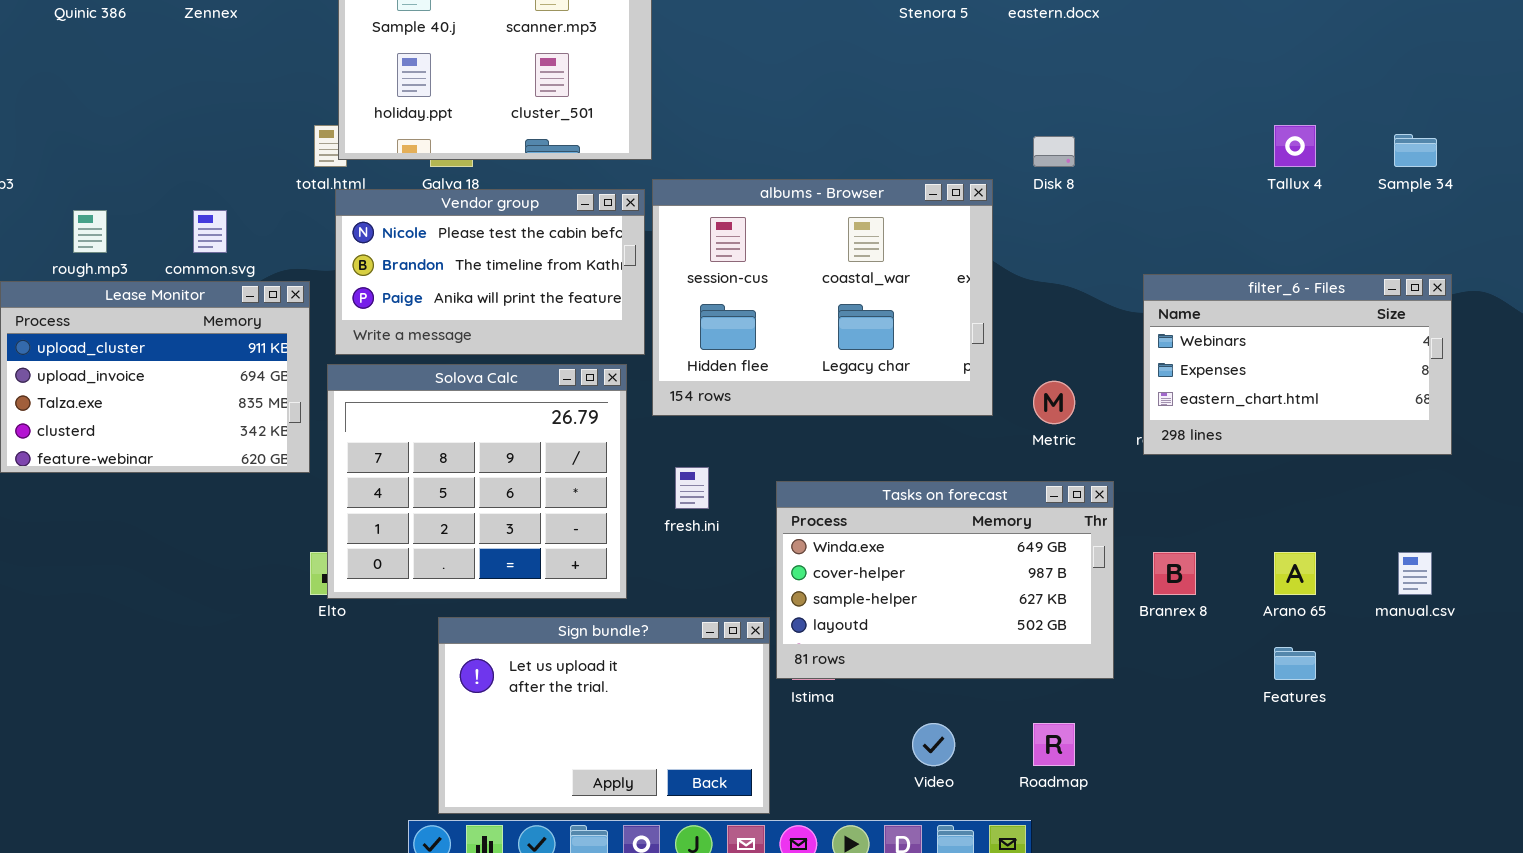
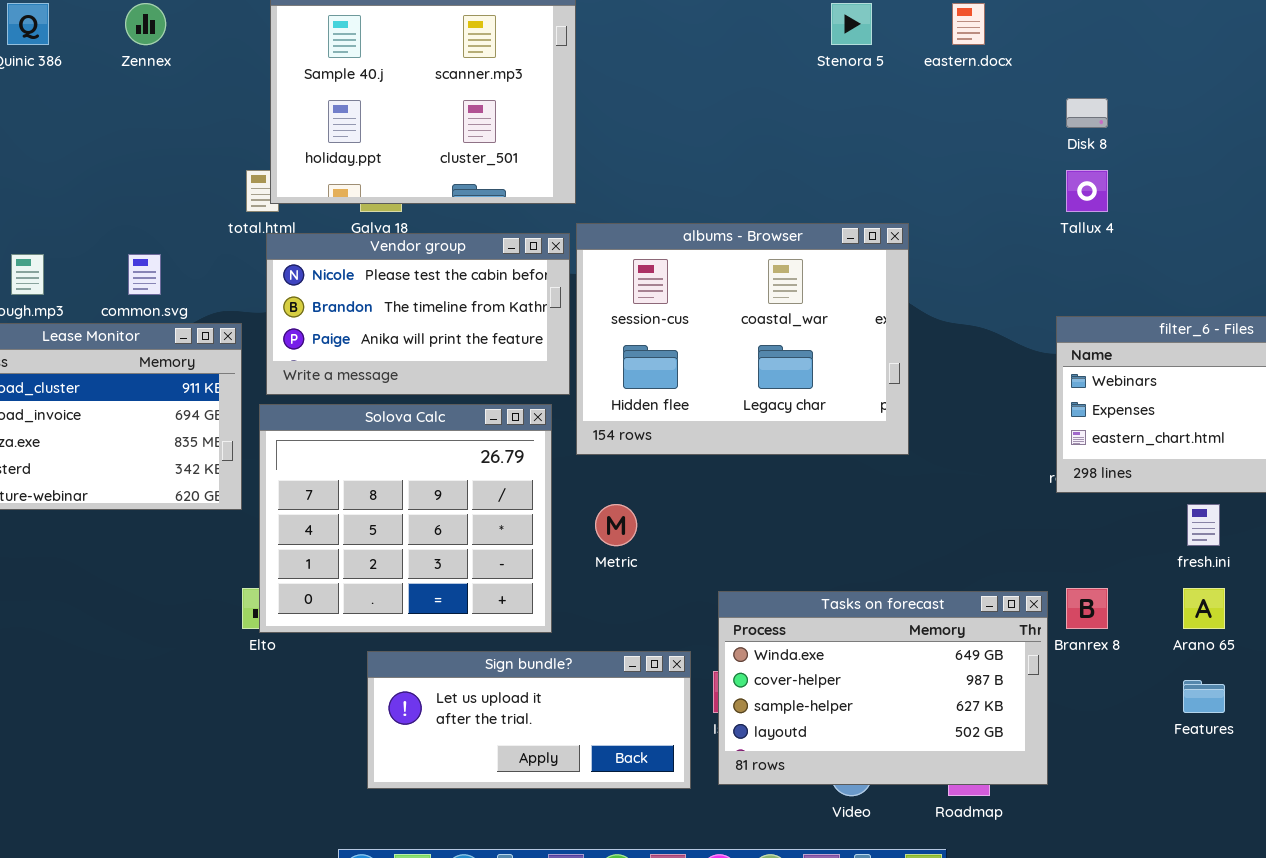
Tallux 4: [1274,125,1316,167] -> [1066,170,1108,212], moved
Disk 8: [1033,136,1075,167] -> [1066,98,1108,128], moved
Metric: [1033,381,1075,424] -> [595,504,637,546], moved
fresh.ini: [675,467,709,509] -> [1187,504,1220,546], moved
Tasks on forecast: [776,481,1114,679] -> [718,591,1048,785], moved
Sign bundle?: [438,617,770,814] -> [367,651,691,789], resized

